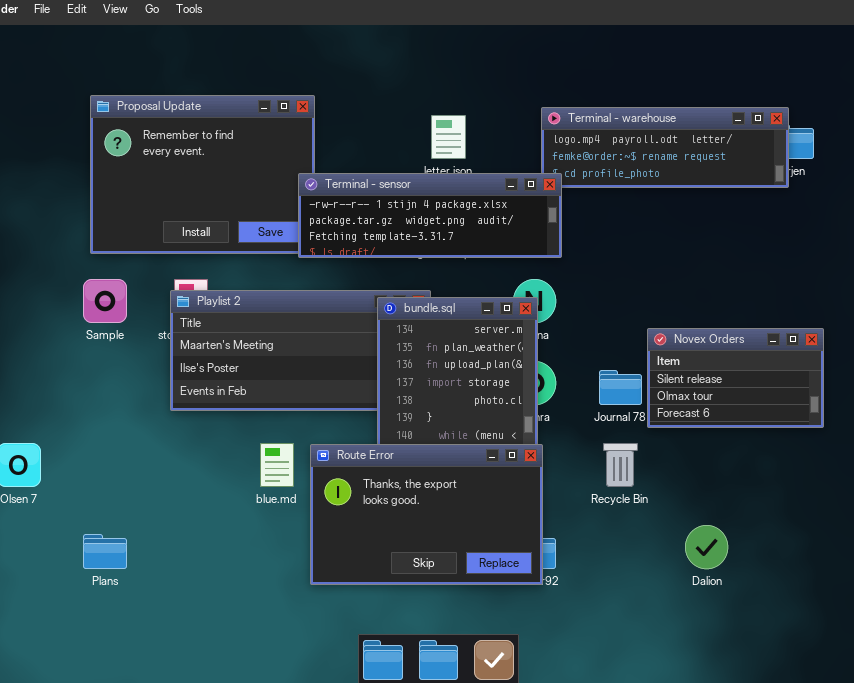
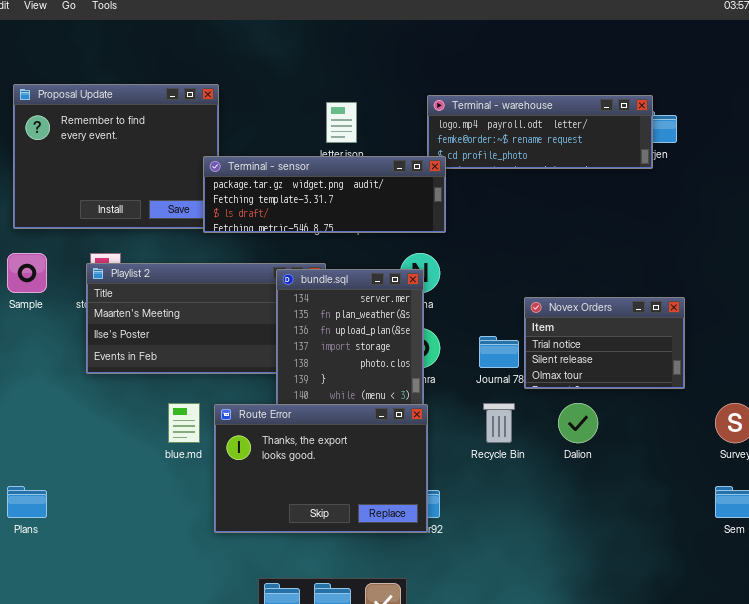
Terminal - sensor: [298,173,562,258] -> [203,156,446,233], scrolled down 1 row
Novex Orders: [647,328,824,428] -> [524,297,685,389], scrolled up 1 row
Dalion: [685,525,728,569] -> [558,403,598,443], moved

